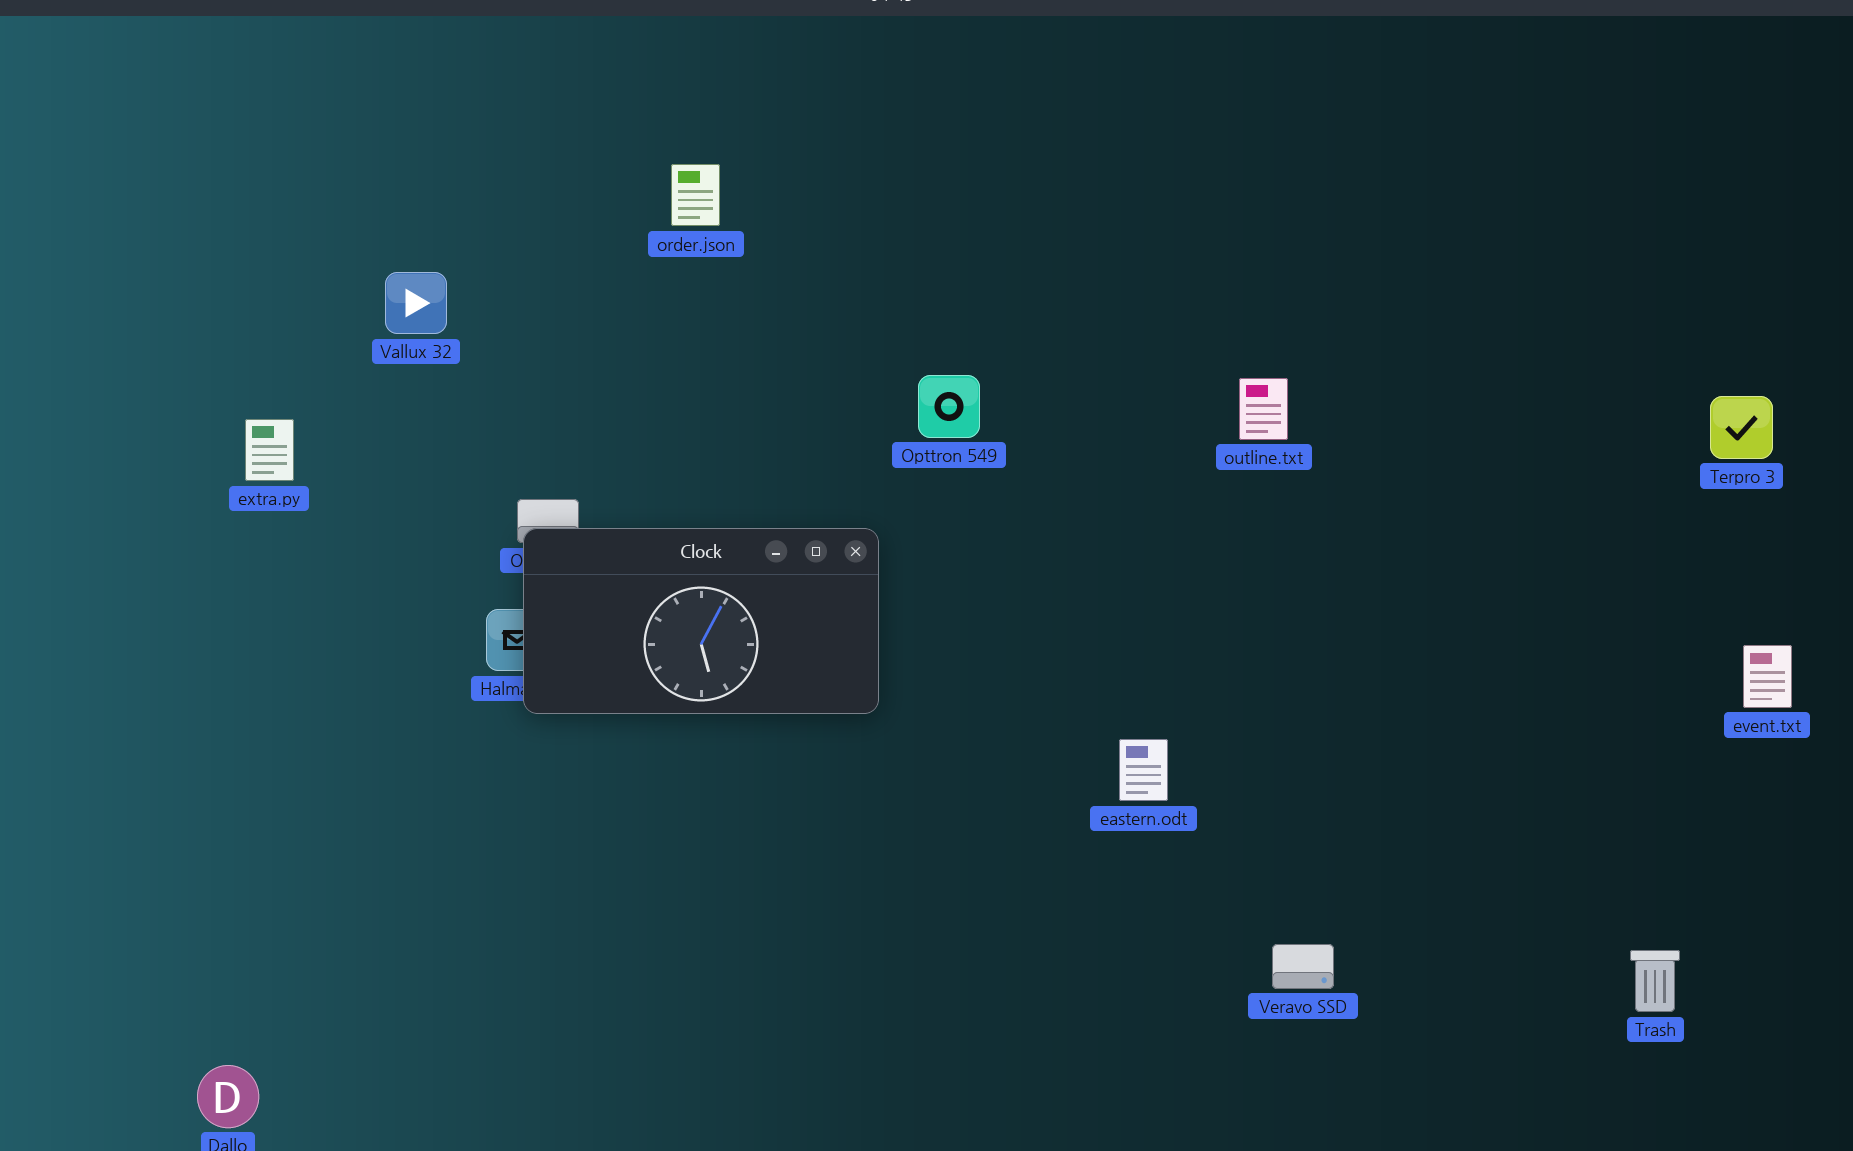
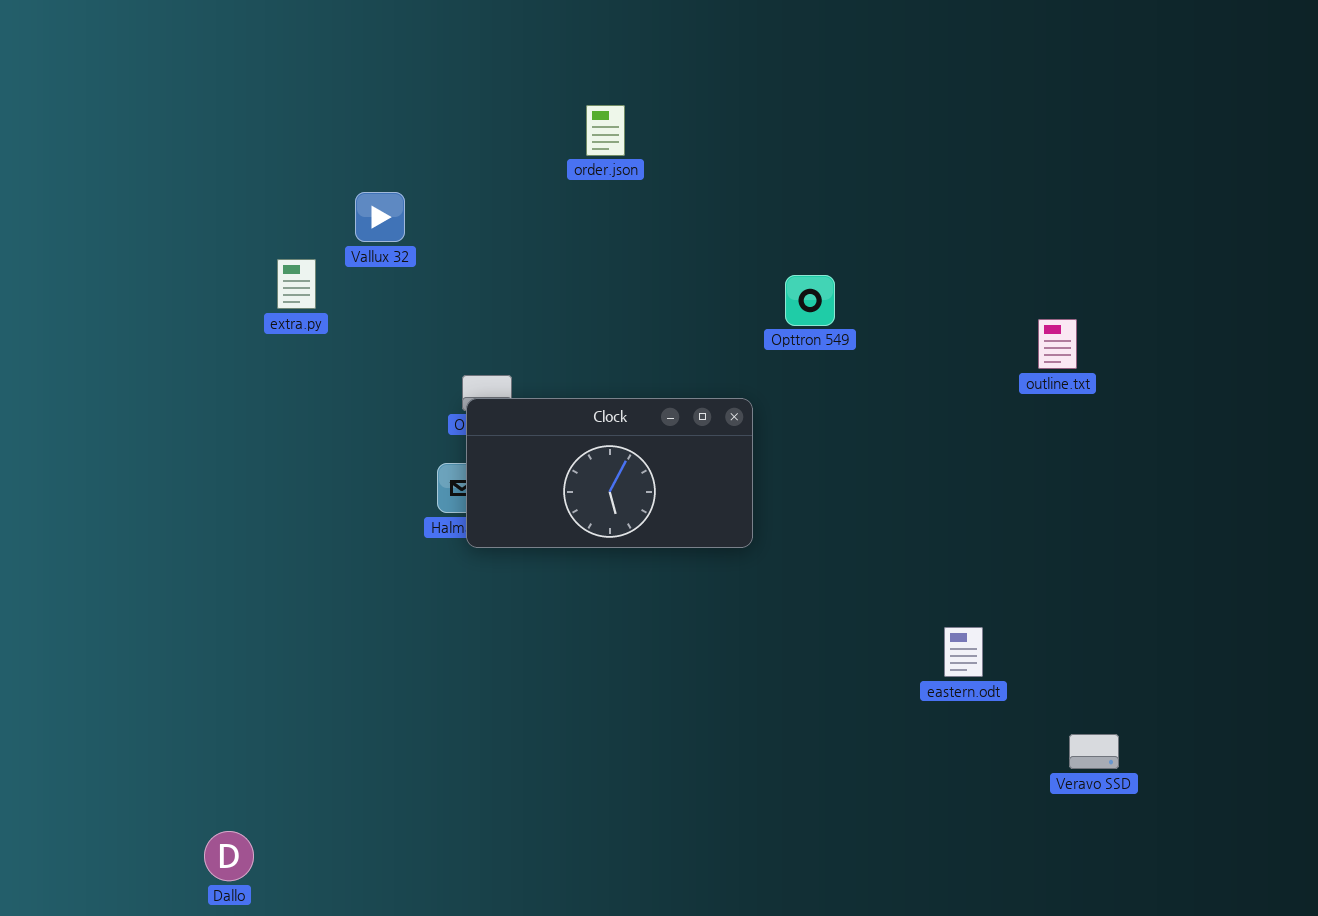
outline.txt: [1239,378,1288,440] -> [1038,319,1077,369], moved
extra.py: [245,419,294,481] -> [277,259,316,309], moved
eastern.odt: [1119,739,1168,801] -> [944,627,983,677], moved

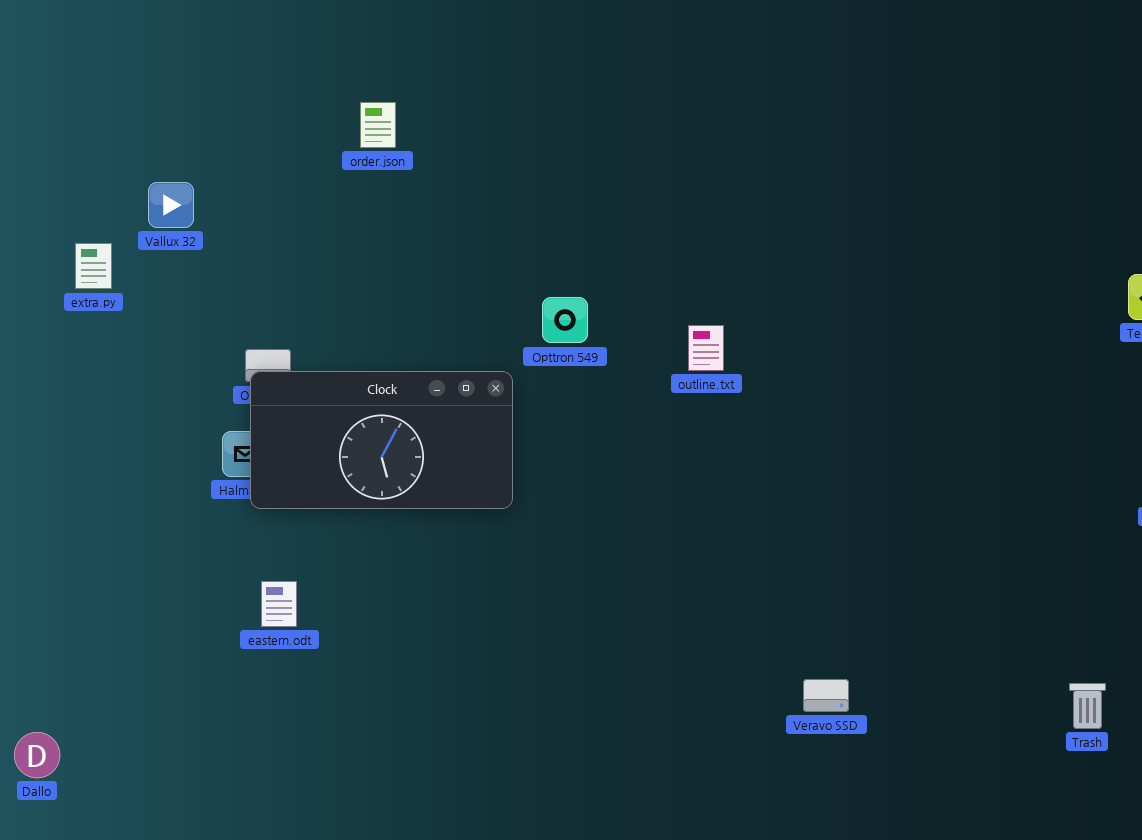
Opttron 549: [785,275,835,326] -> [542,297,588,343], moved
outline.txt: [1038,319,1077,369] -> [688,325,724,371], moved
eastern.odt: [944,627,983,677] -> [261,581,297,627], moved
Dallo: [204,831,254,881] -> [14,732,60,778], moved

